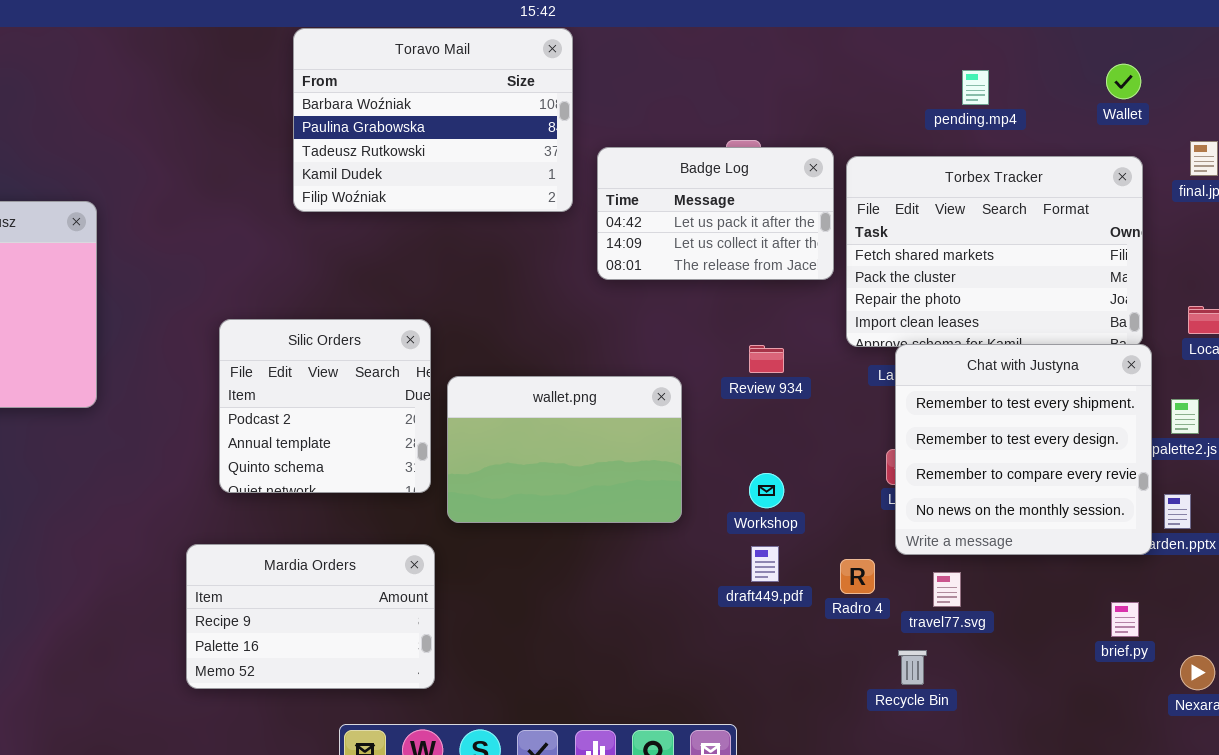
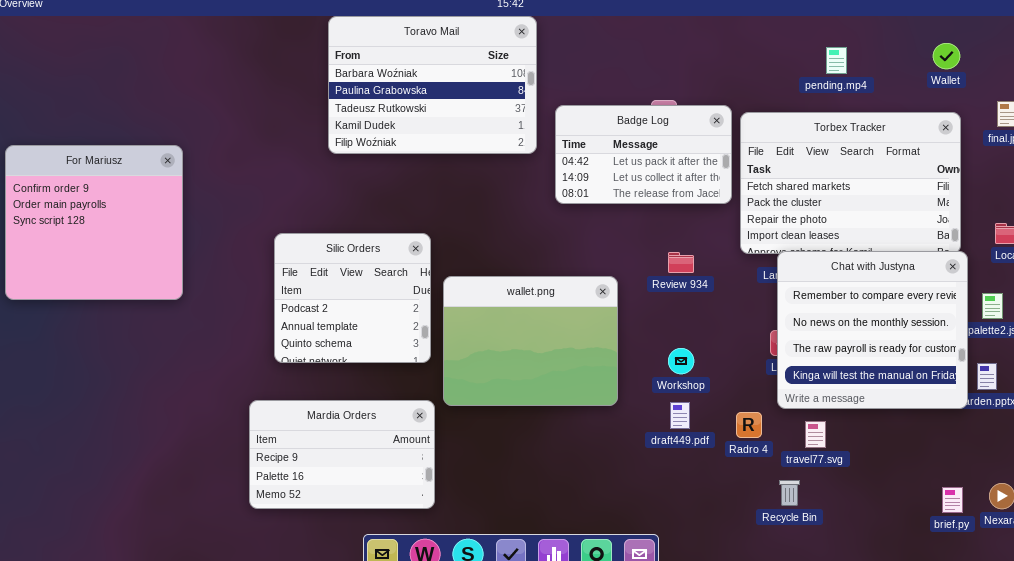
Chat with Justyna: [895,344,1152,555] -> [777,251,968,409], scrolled down 2 rows
wallet.png: [447,376,682,523] -> [443,276,618,406], resized
brief.py: [1111,602,1139,637] -> [942,487,963,513], moved

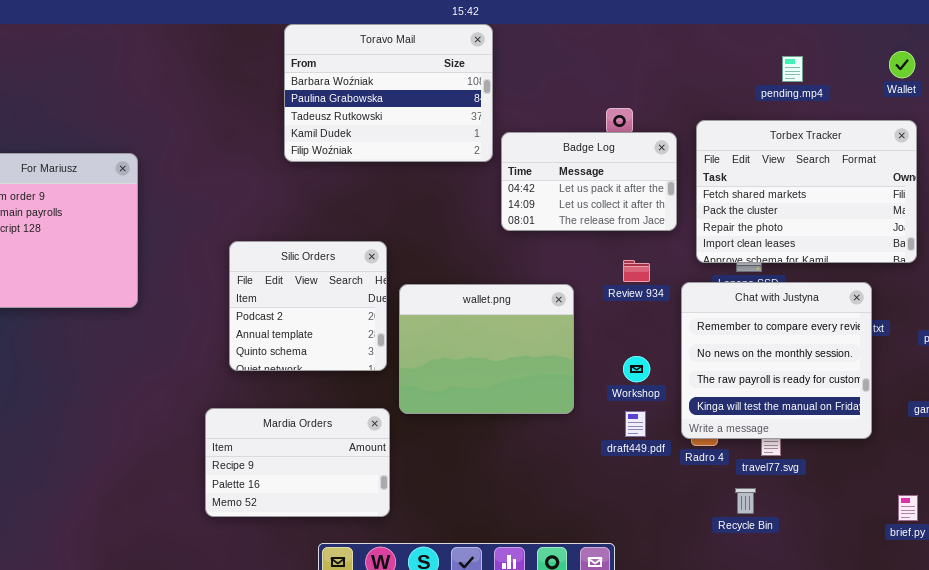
Badge Log: [555,105,732,204] -> [501,132,677,231], moved
Chat with Justyna: [777,251,968,409] -> [681,282,872,439], moved

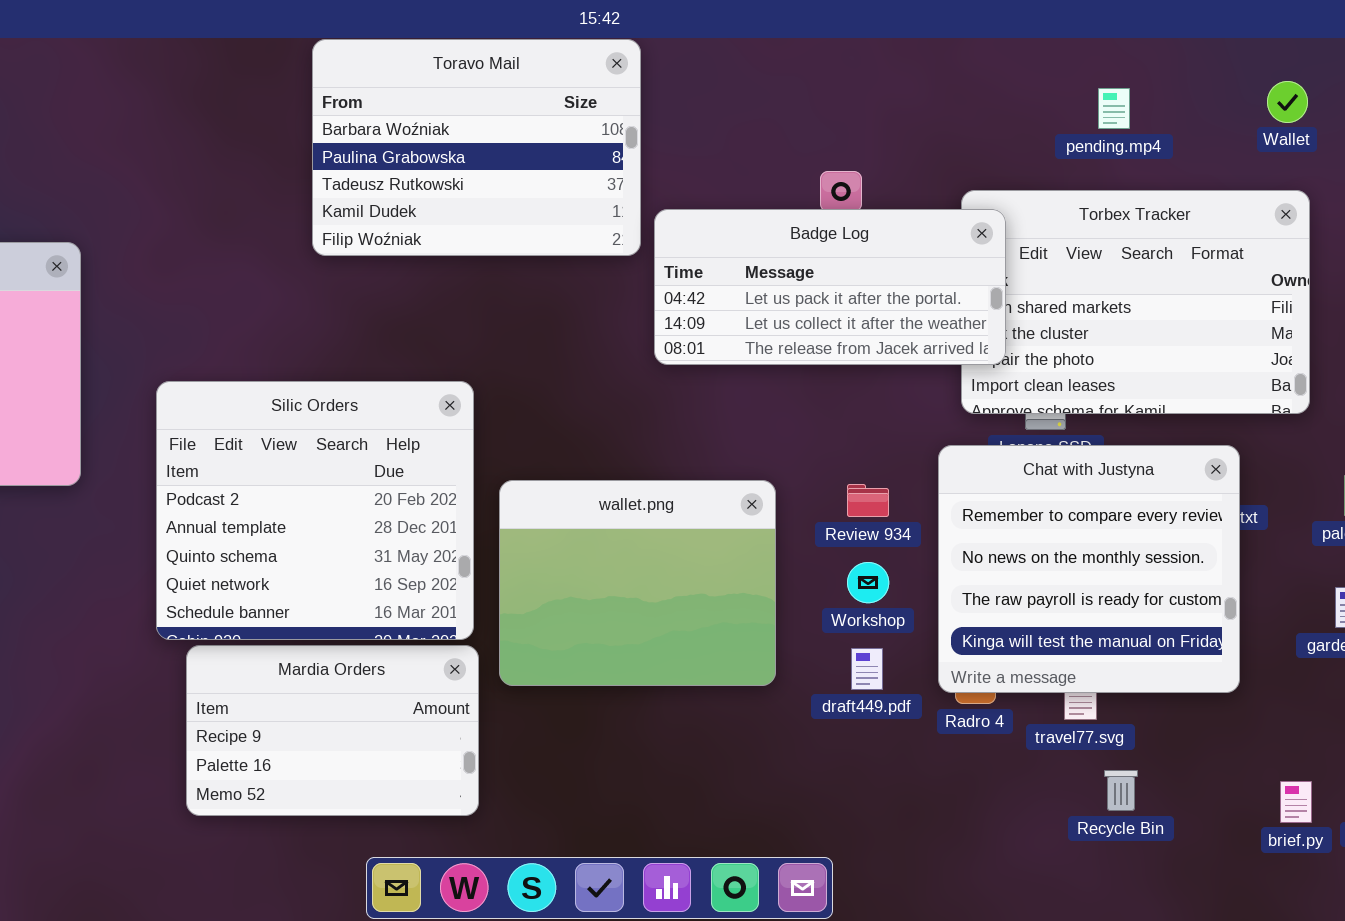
Badge Log: [501,132,677,231] -> [654,209,1006,365], resized
Silic Orders: [229,241,387,371] -> [156,381,474,640], resized
Review 934: [623,260,650,282] -> [847,484,889,517], moved
wallet.png: [399,284,574,414] -> [499,480,776,686], moved
Recycle Bin: [735,488,756,514] -> [1104,770,1138,811], moved

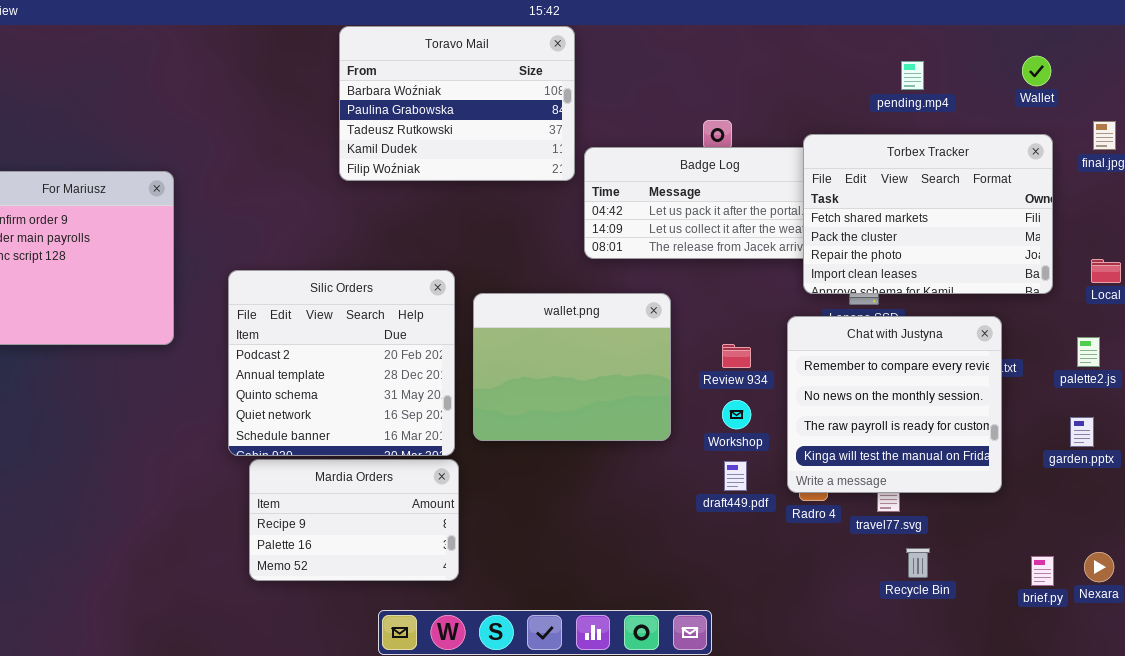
Torbex Tracker: [961,190,1310,414] -> [803,134,1053,294], raised
wallet.png: [499,480,776,686] -> [473,293,671,441], moved

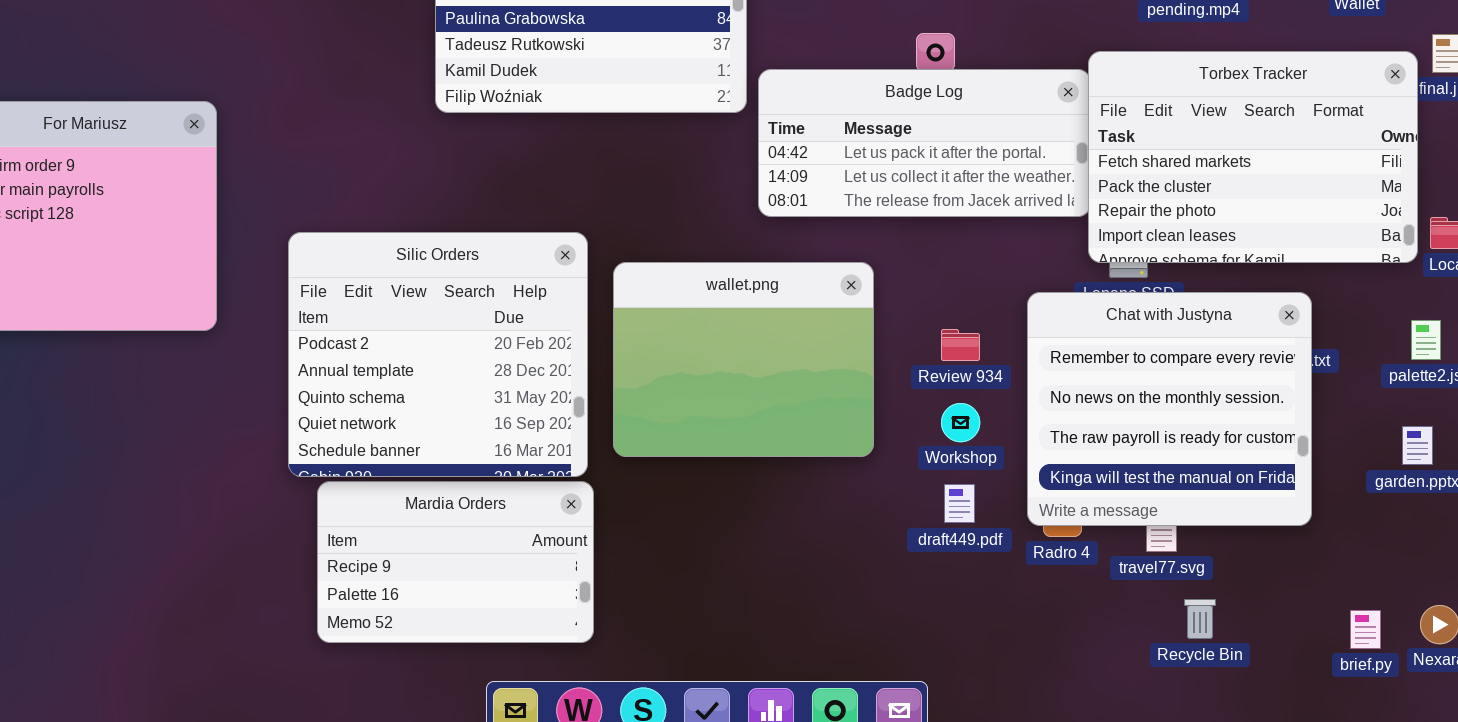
Torbex Tracker: [803,134,1053,294] -> [1088,51,1418,263], moved

